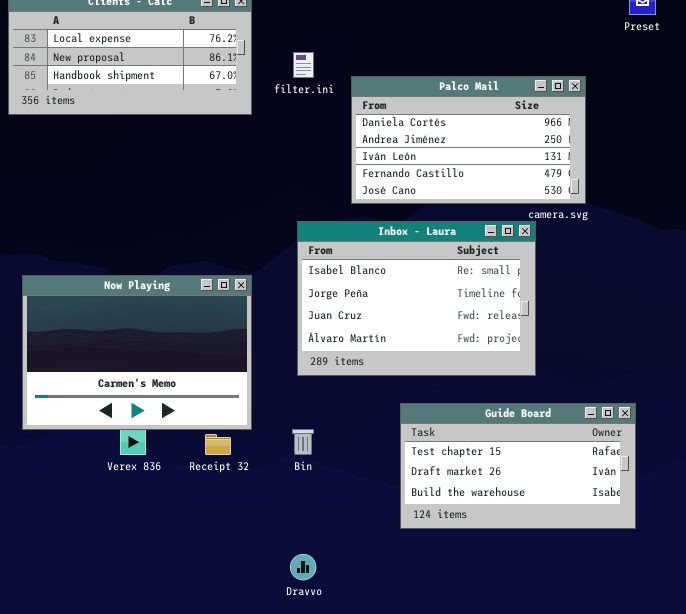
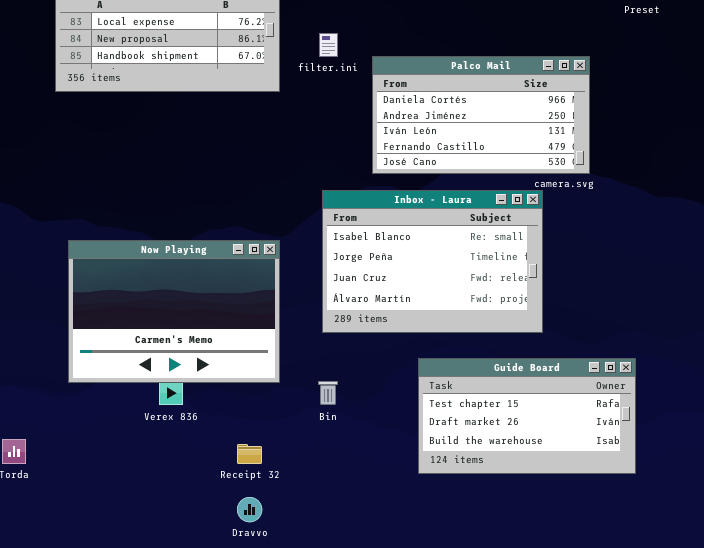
Receipt 32: [205,434,231,455] -> [237,444,262,464], moved
Dravvo: [290,554,316,580] -> [237,497,262,522], moved

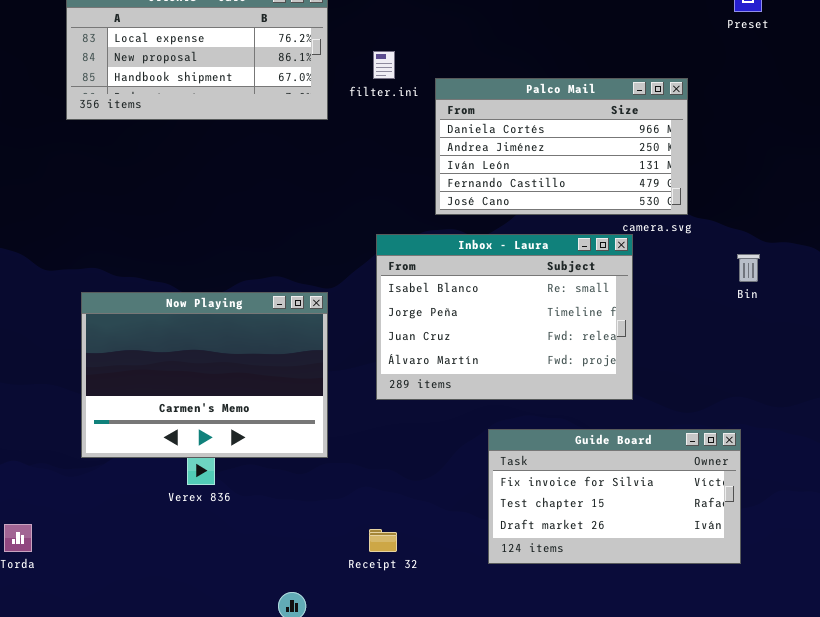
Guide Board: [418,358,636,474] -> [488,429,741,564], scrolled up 1 row
Bin: [318,381,338,405] -> [737,254,760,282], moved
Receipt 32: [237,444,262,464] -> [369,529,397,552], moved

